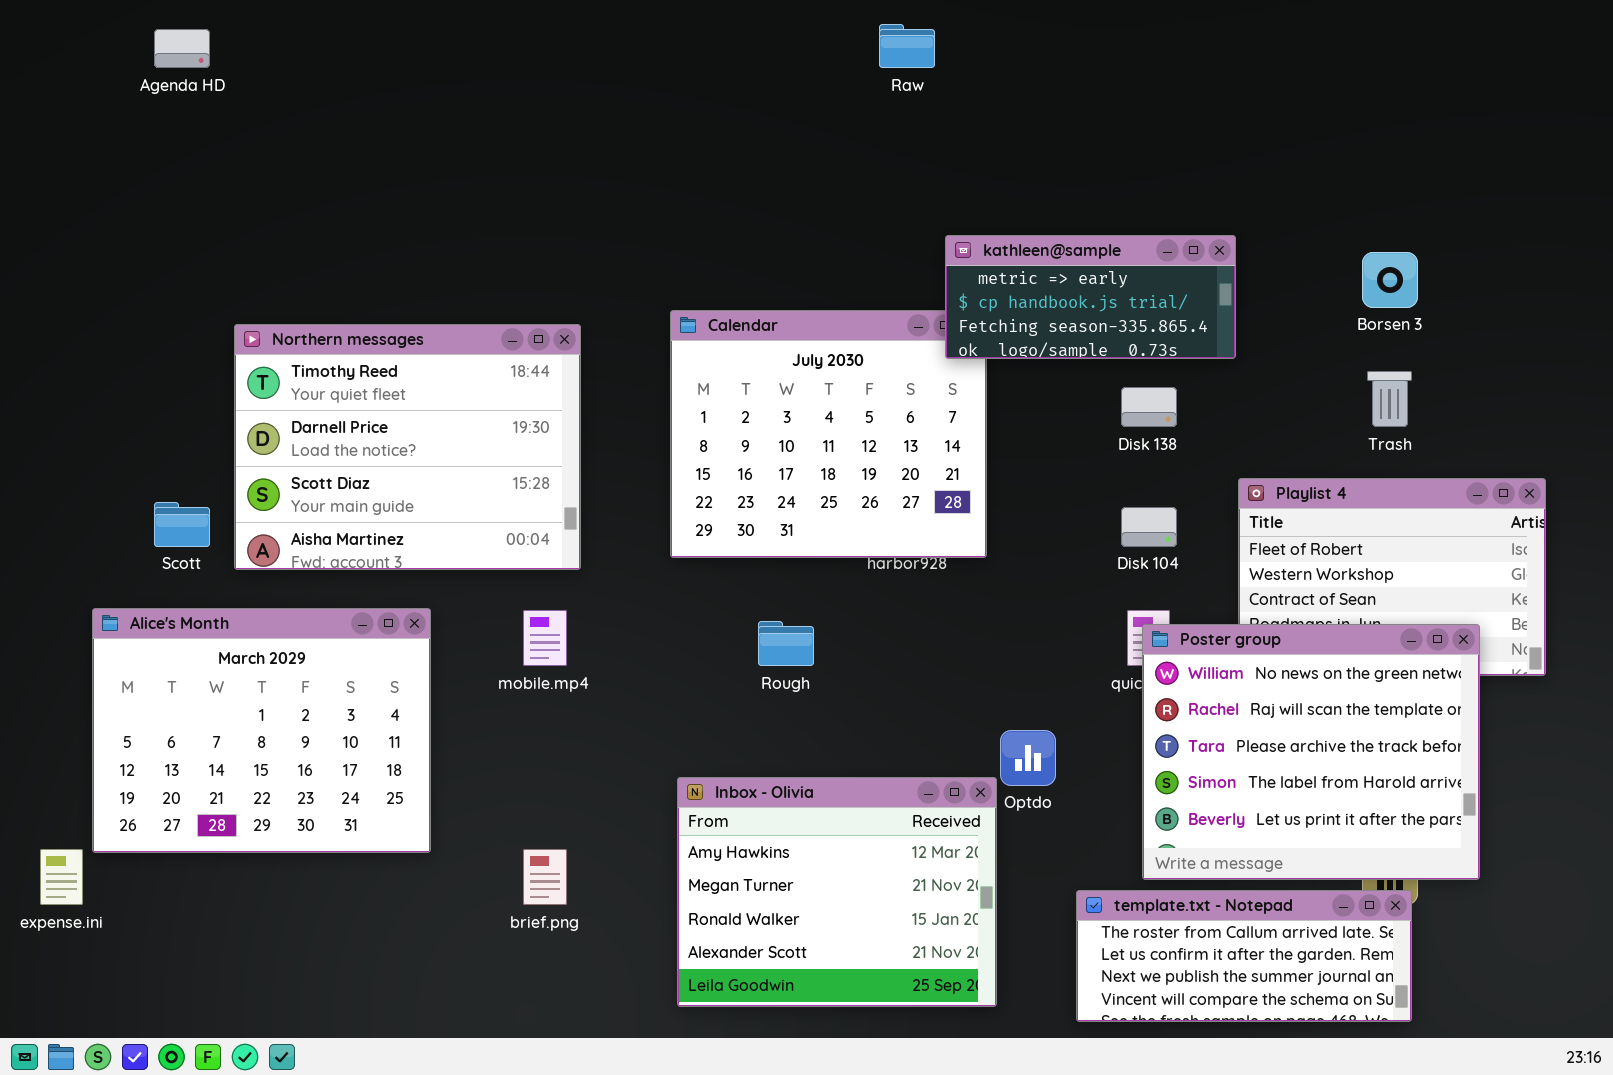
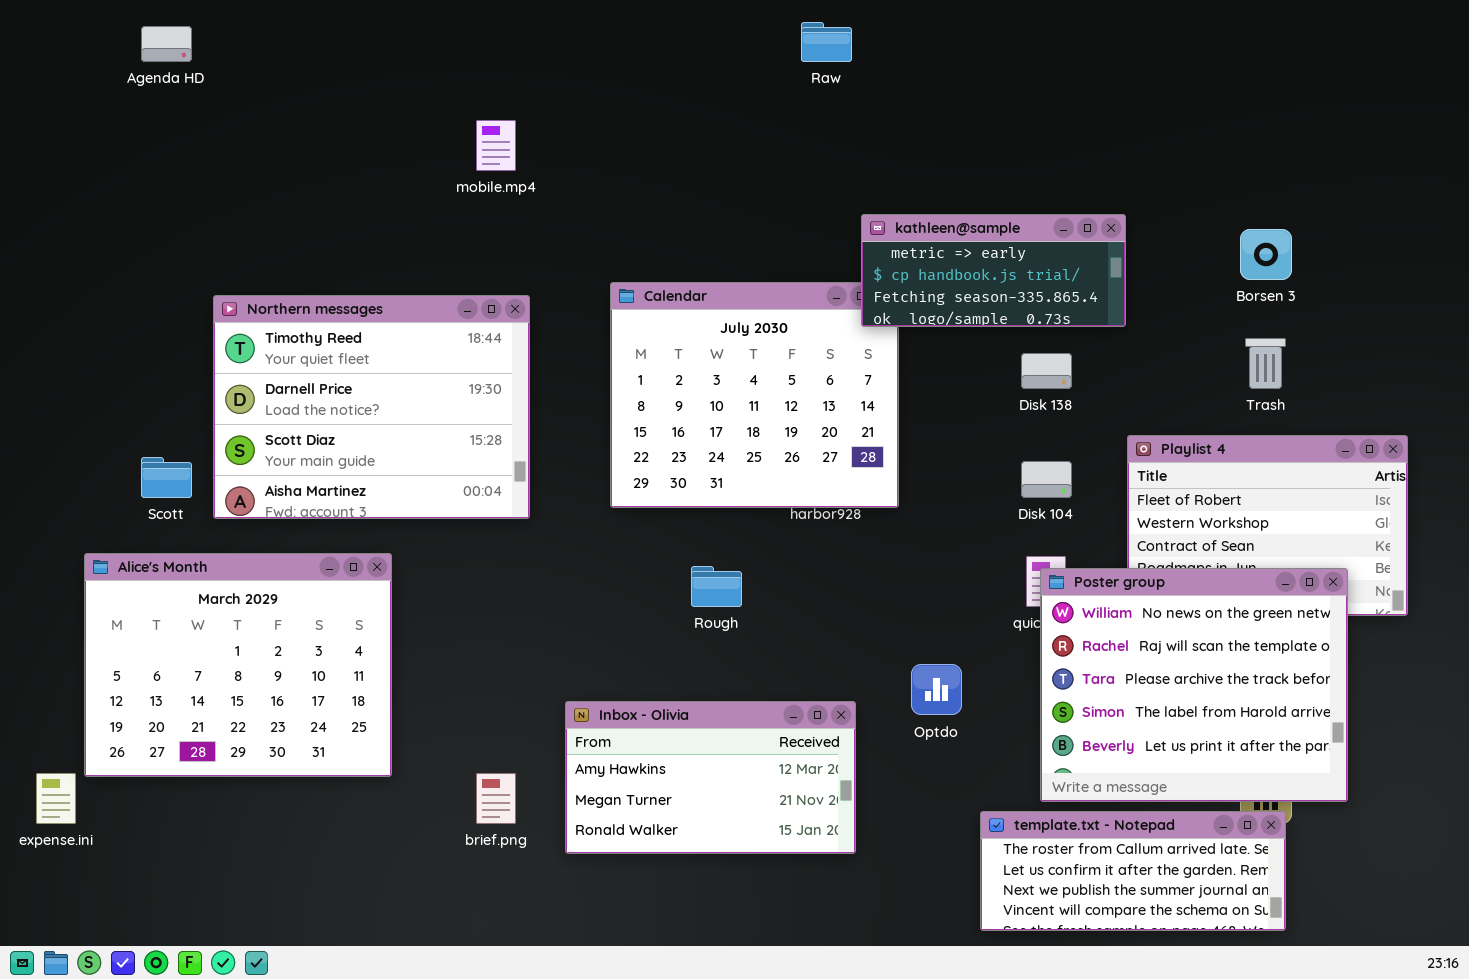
mobile.mp4: [523,610,567,666] -> [476,120,516,171], moved
Inbox - Olivia: [677,777,997,1007] -> [565,701,856,854], moved, resized

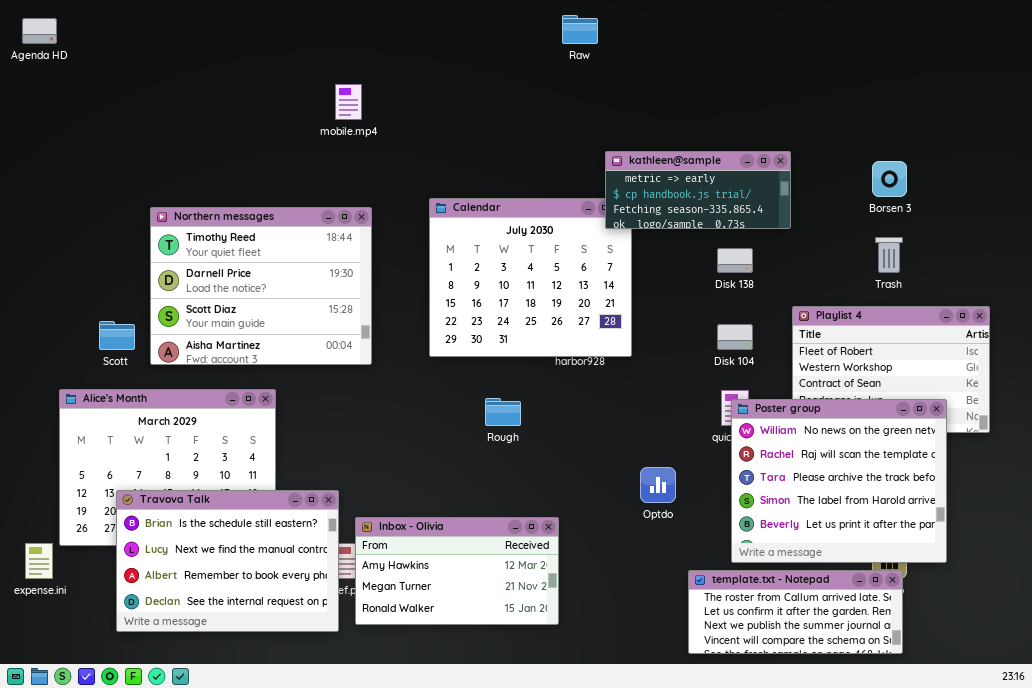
Agenda HD: [141,26,192,62] -> [22,18,57,44], moved
Travova Talk: none -> [116,490,339,632], opened
Inbox - Olivia: [565,701,856,854] -> [355,517,559,625], moved

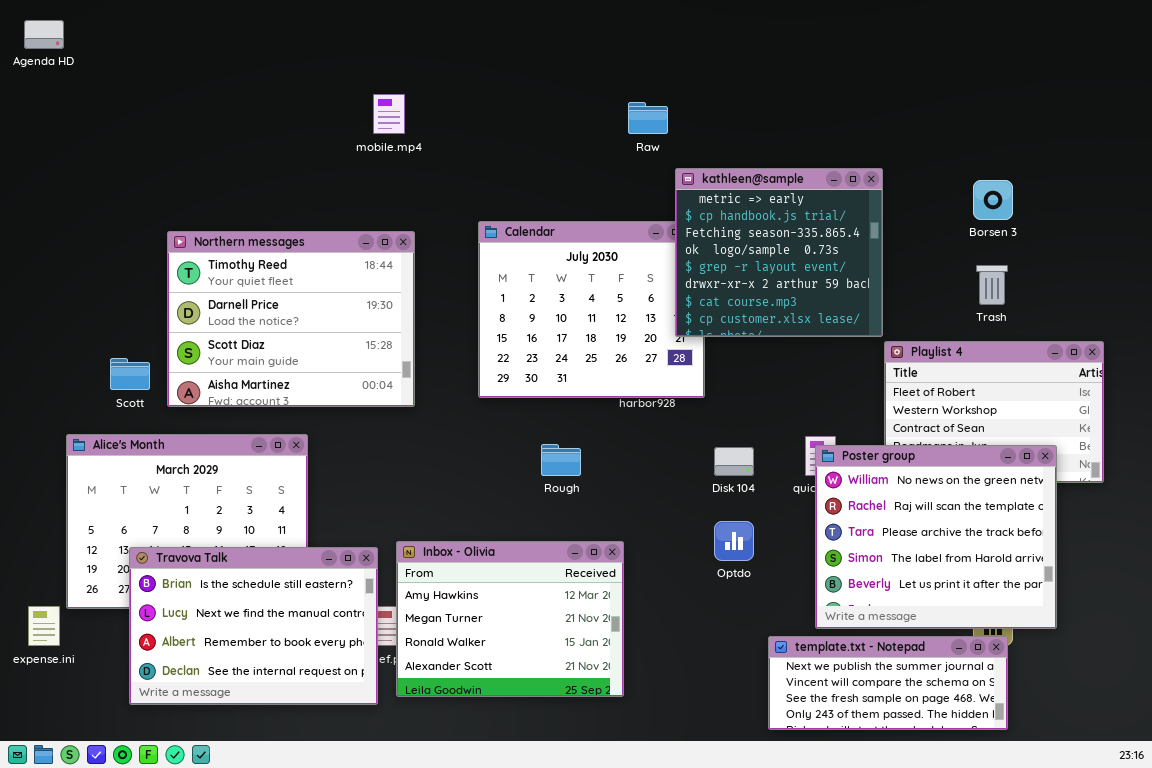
Raw: [562,15,598,44] -> [628,102,668,134], moved
kathleen@sample: [605,151,791,229] -> [675,168,883,337], resized
Disk 104: [717,324,753,350] -> [714,447,754,476], moved
Inbox - Olivia: [355,517,559,625] -> [396,541,624,697], resized
template.txt - Notepad: [688,570,903,654] -> [768,636,1008,730], scrolled down 2 rows

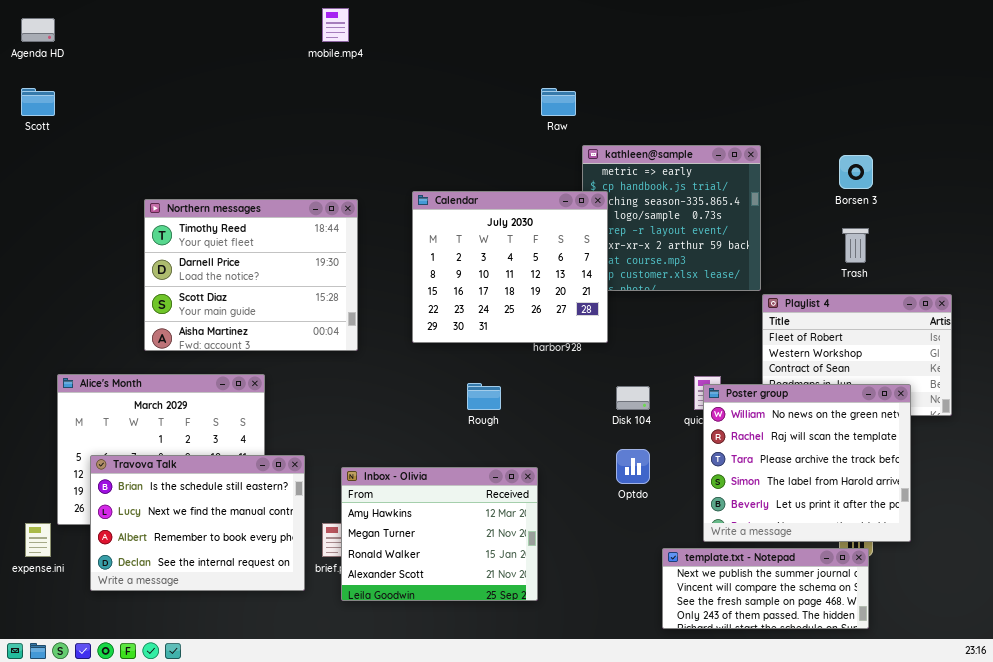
mobile.mp4: [373,94,405,134] -> [322,8,349,42], moved
Calendar: [478,221,705,398] -> [412,191,608,343], raised
Scott: [110,358,150,390] -> [21,88,55,116], moved
Travova Talk: [129,547,378,705] -> [90,455,305,591], moved

